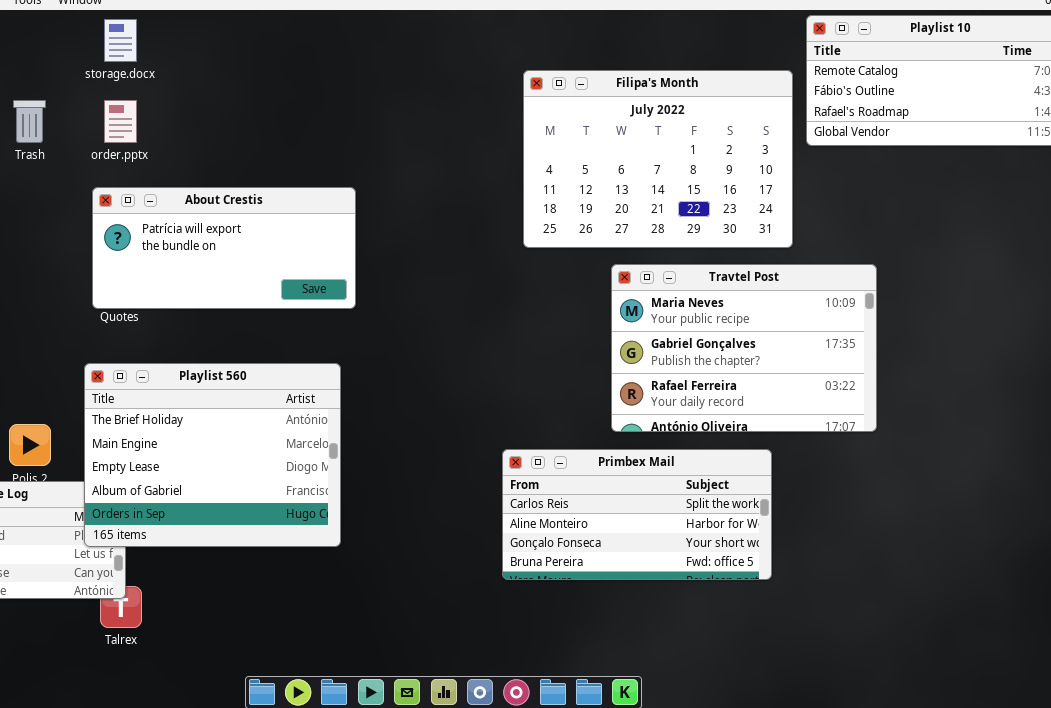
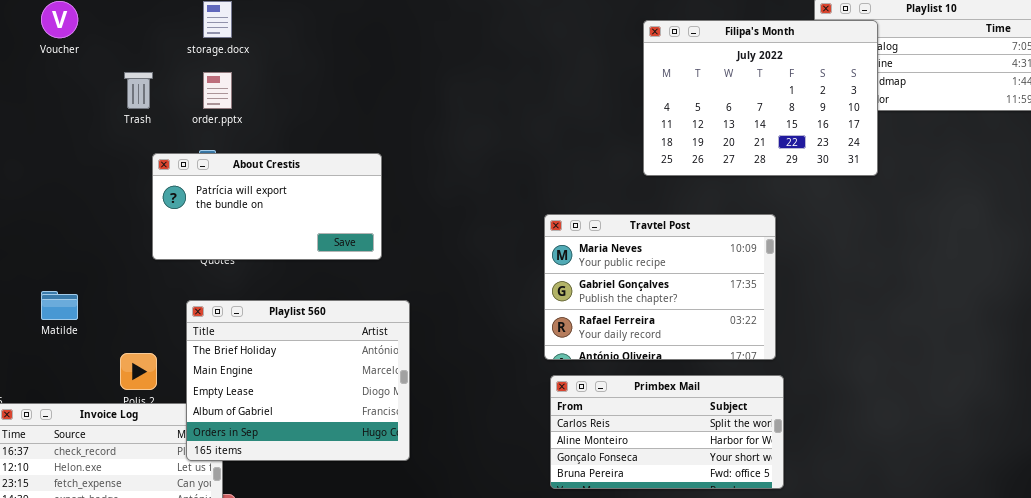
Filipa's Month: [523,70,793,248] -> [643,20,878,176], moved
About Crestis: [92,187,356,309] -> [152,153,382,260], moved
Travtel Post: [611,264,877,432] -> [544,214,776,360], moved

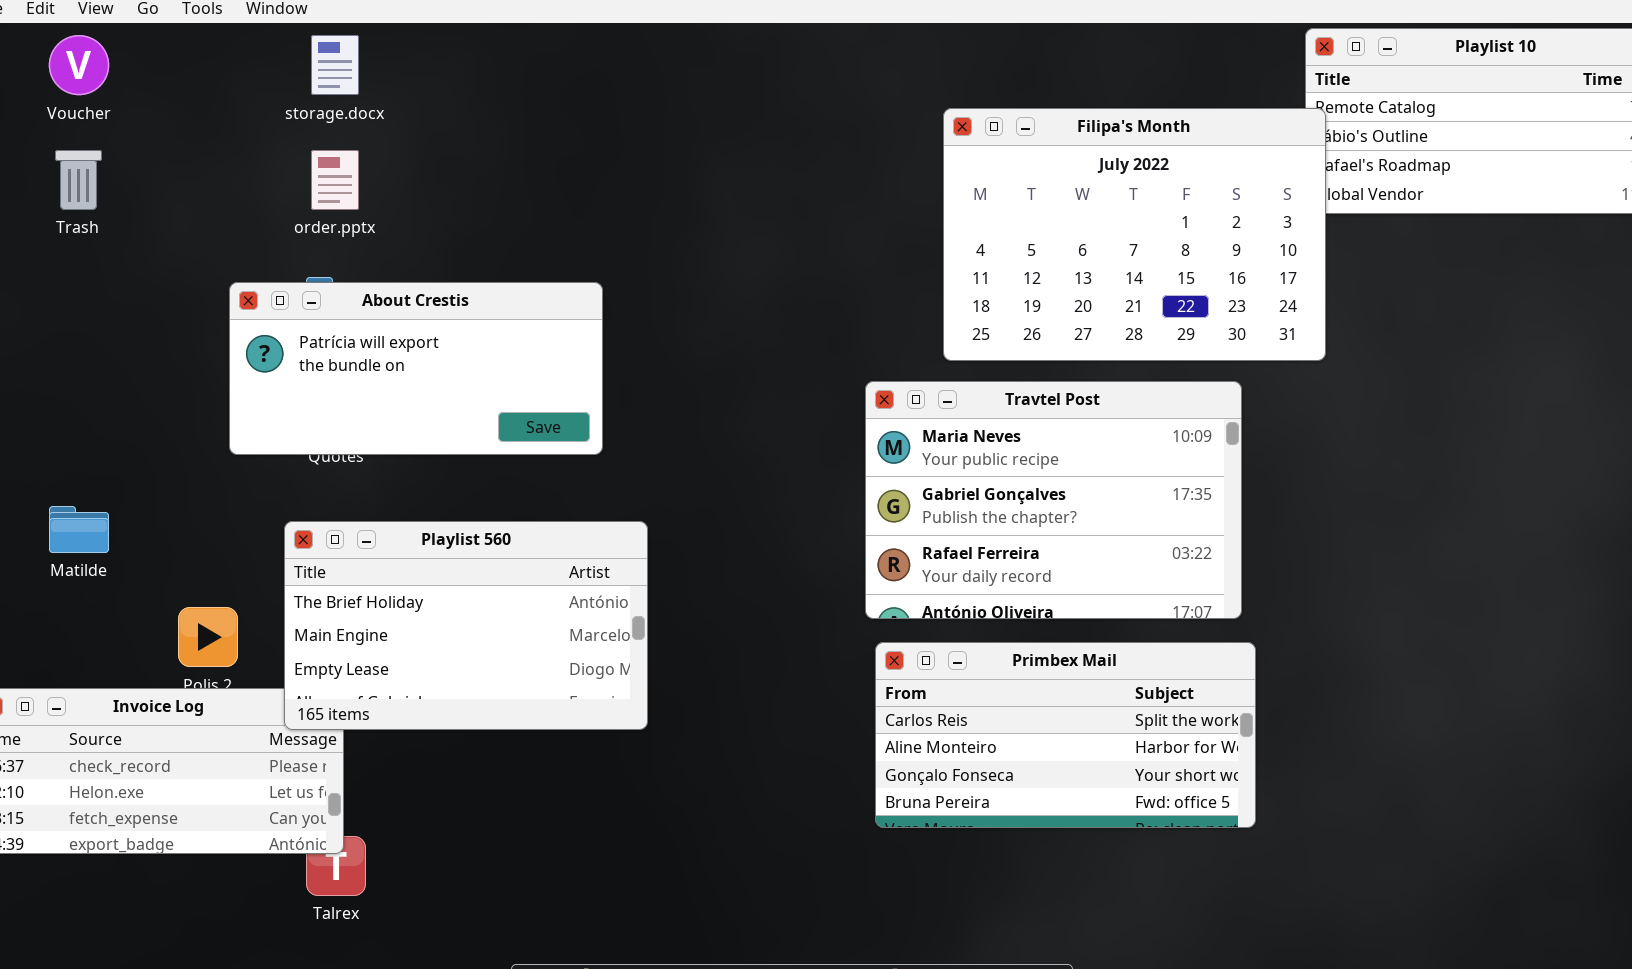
Filipa's Month: [643,20,878,176] -> [943,108,1326,361], moved
Trash: [124,72,153,109] -> [55,150,102,210], moved
Playlist 560: [186,300,410,461] -> [284,521,648,730], resized

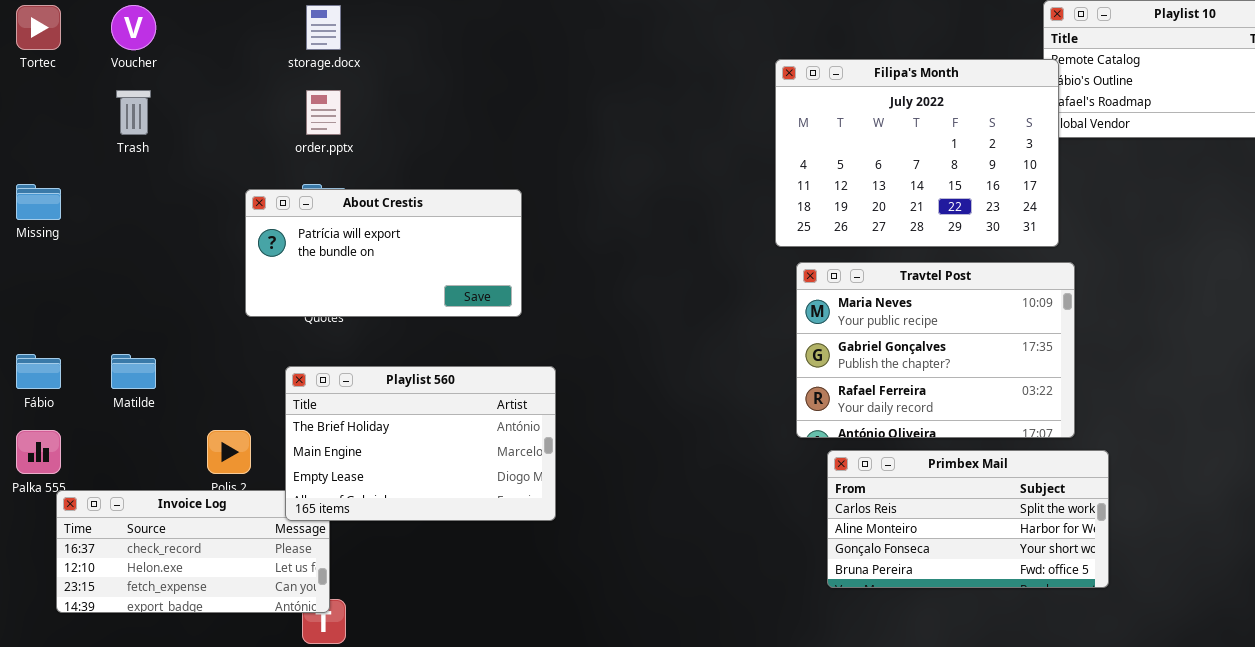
Travtel Post: [865,381,1242,619] -> [796,262,1075,438], moved
Primbex Mail: [875,642,1256,828] -> [827,450,1109,588], moved

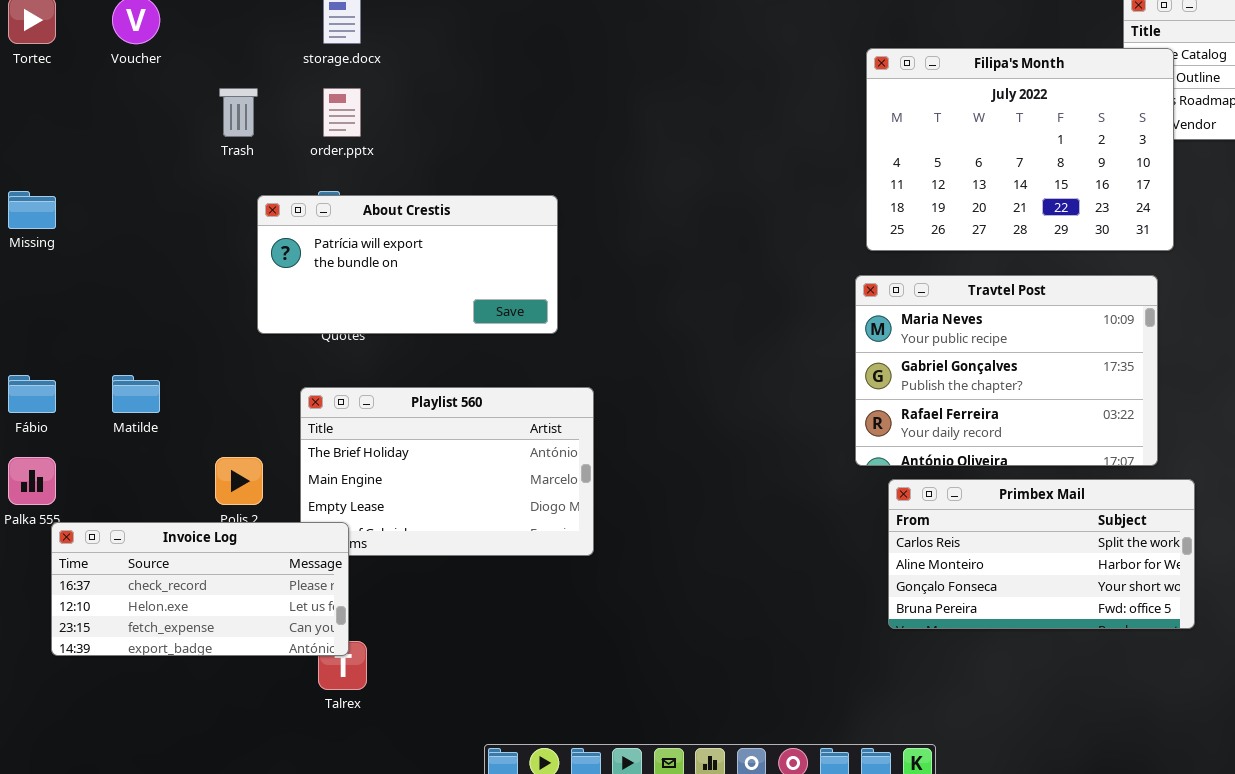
Filipa's Month: [775,59,1059,247] -> [866,48,1174,251], moved
Trash: [116,90,151,135] -> [219,88,258,137], moved
Invoice Log: [56,490,330,613] -> [51,522,349,656], raised

